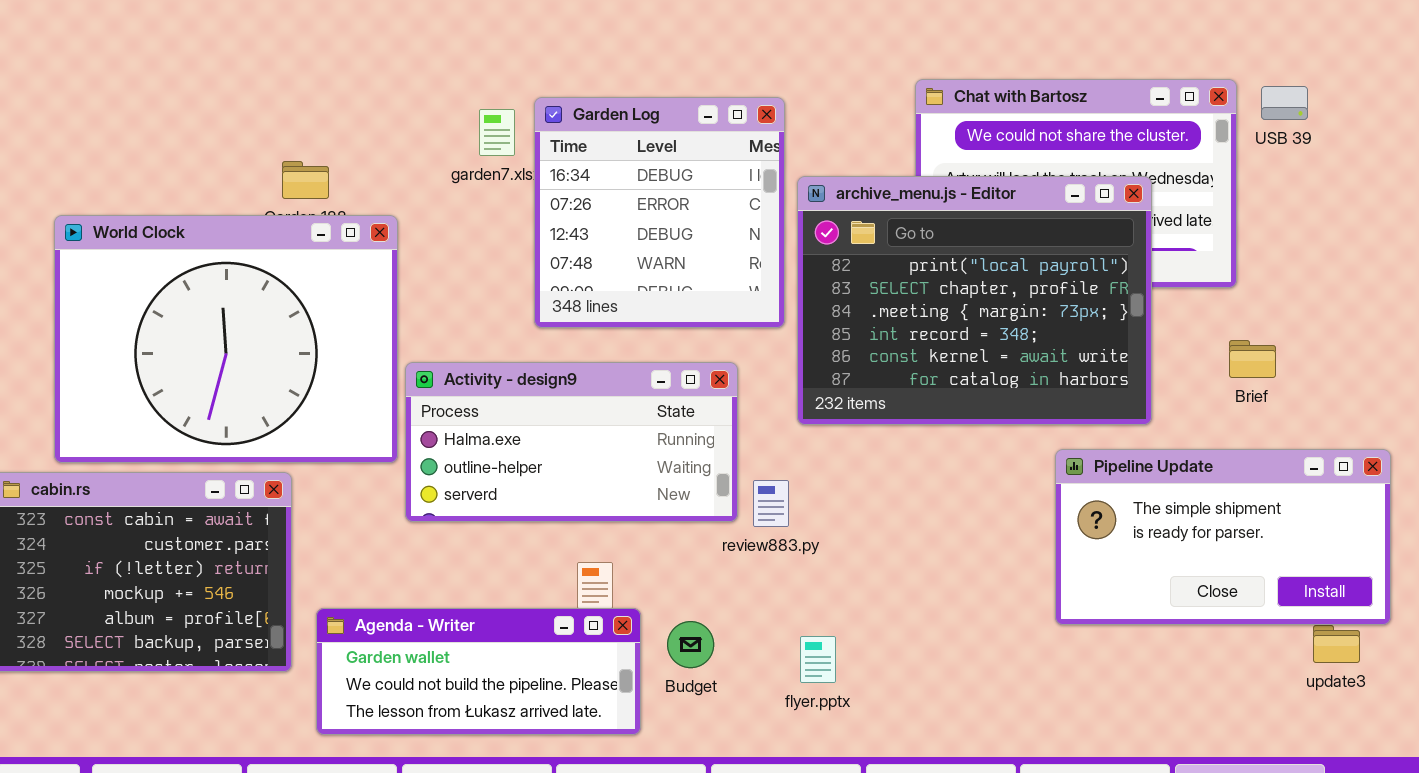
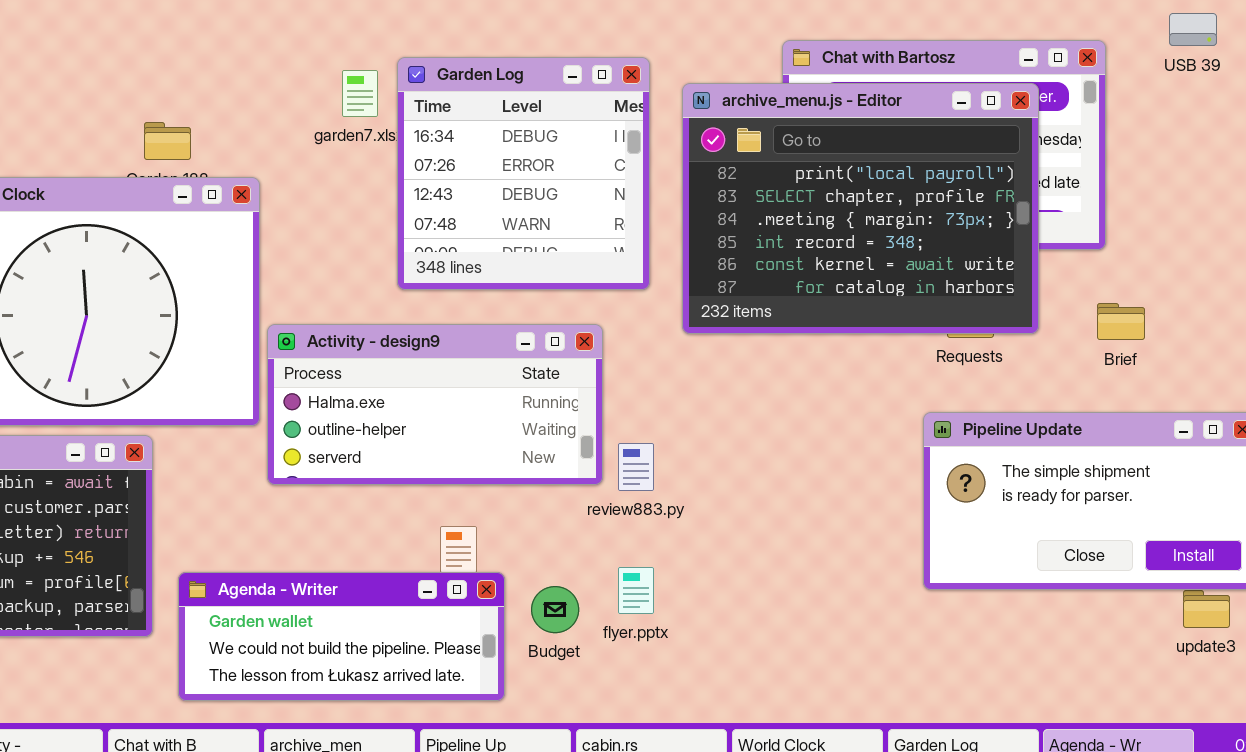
USB 39: [1261,86,1308,120] -> [1169,13,1217,46], moved
archive_menu.js - Editor: [797,176,1152,425] -> [682,83,1039,334], moved
flyer.pptx: [800,636,836,683] -> [618,567,654,614], moved

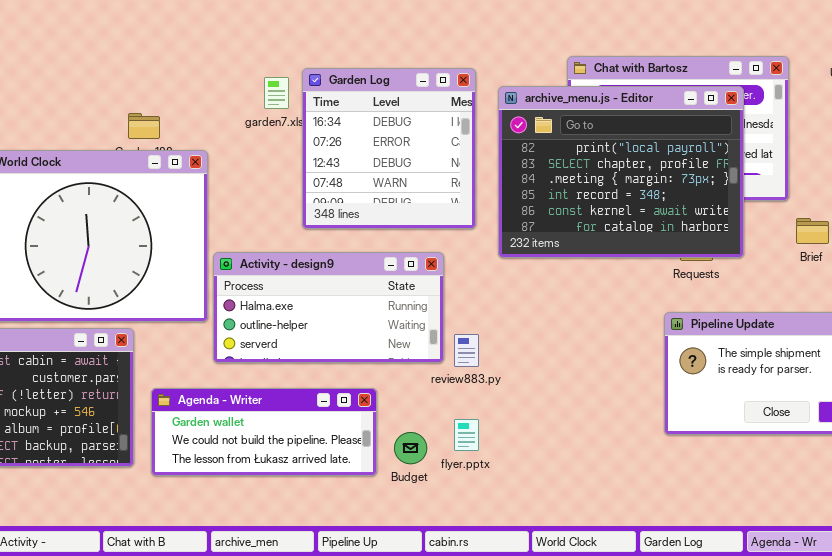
Brief: [1097,303,1145,340] -> [796,218,829,244], moved
Agenda - Writer: [178,572,505,701] -> [151,388,377,476], moved

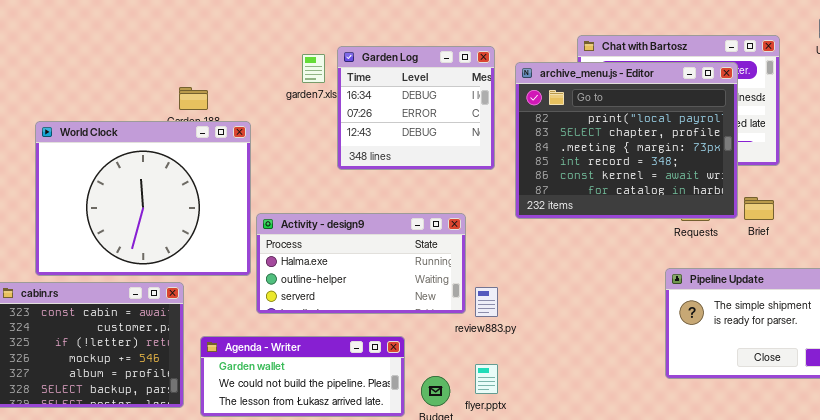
Garden Log: [302,68,476,229] -> [337,46,495,170], resized
Brief: [796,218,829,244] -> [744,197,774,220], moved

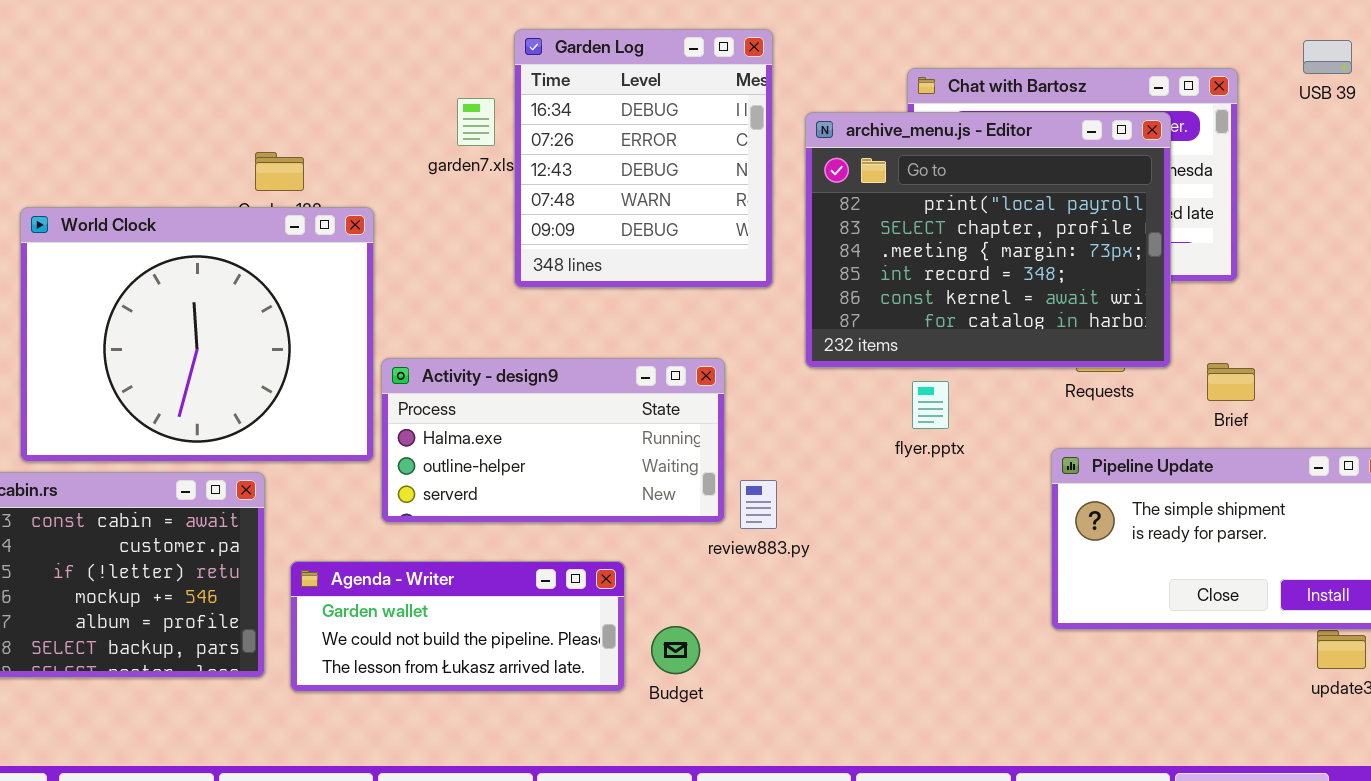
Garden Log: [337,46,495,170] -> [514,29,773,288], resized
Brief: [744,197,774,220] -> [1207,363,1255,401], moved
flyer.pptx: [475,364,498,394] -> [912,381,949,429], moved

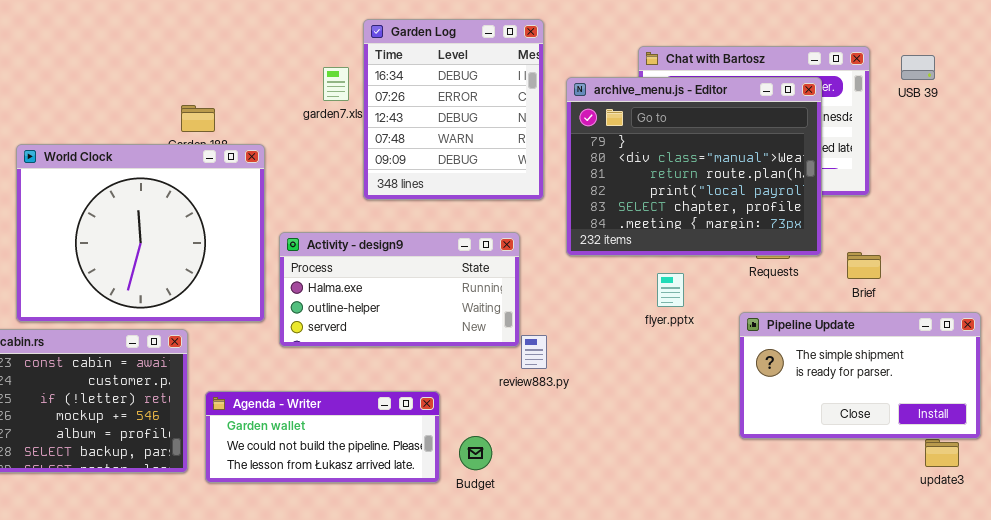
USB 39: [1303,40,1352,74] -> [901,55,935,80], moved
archive_menu.js - Editor: [805,112,1171,368] -> [566,77,822,256], scrolled up 3 rows
Activity - design9: [381,358,725,523] -> [279,232,520,347], moved
flyer.pptx: [912,381,949,429] -> [657,273,684,307], moved

